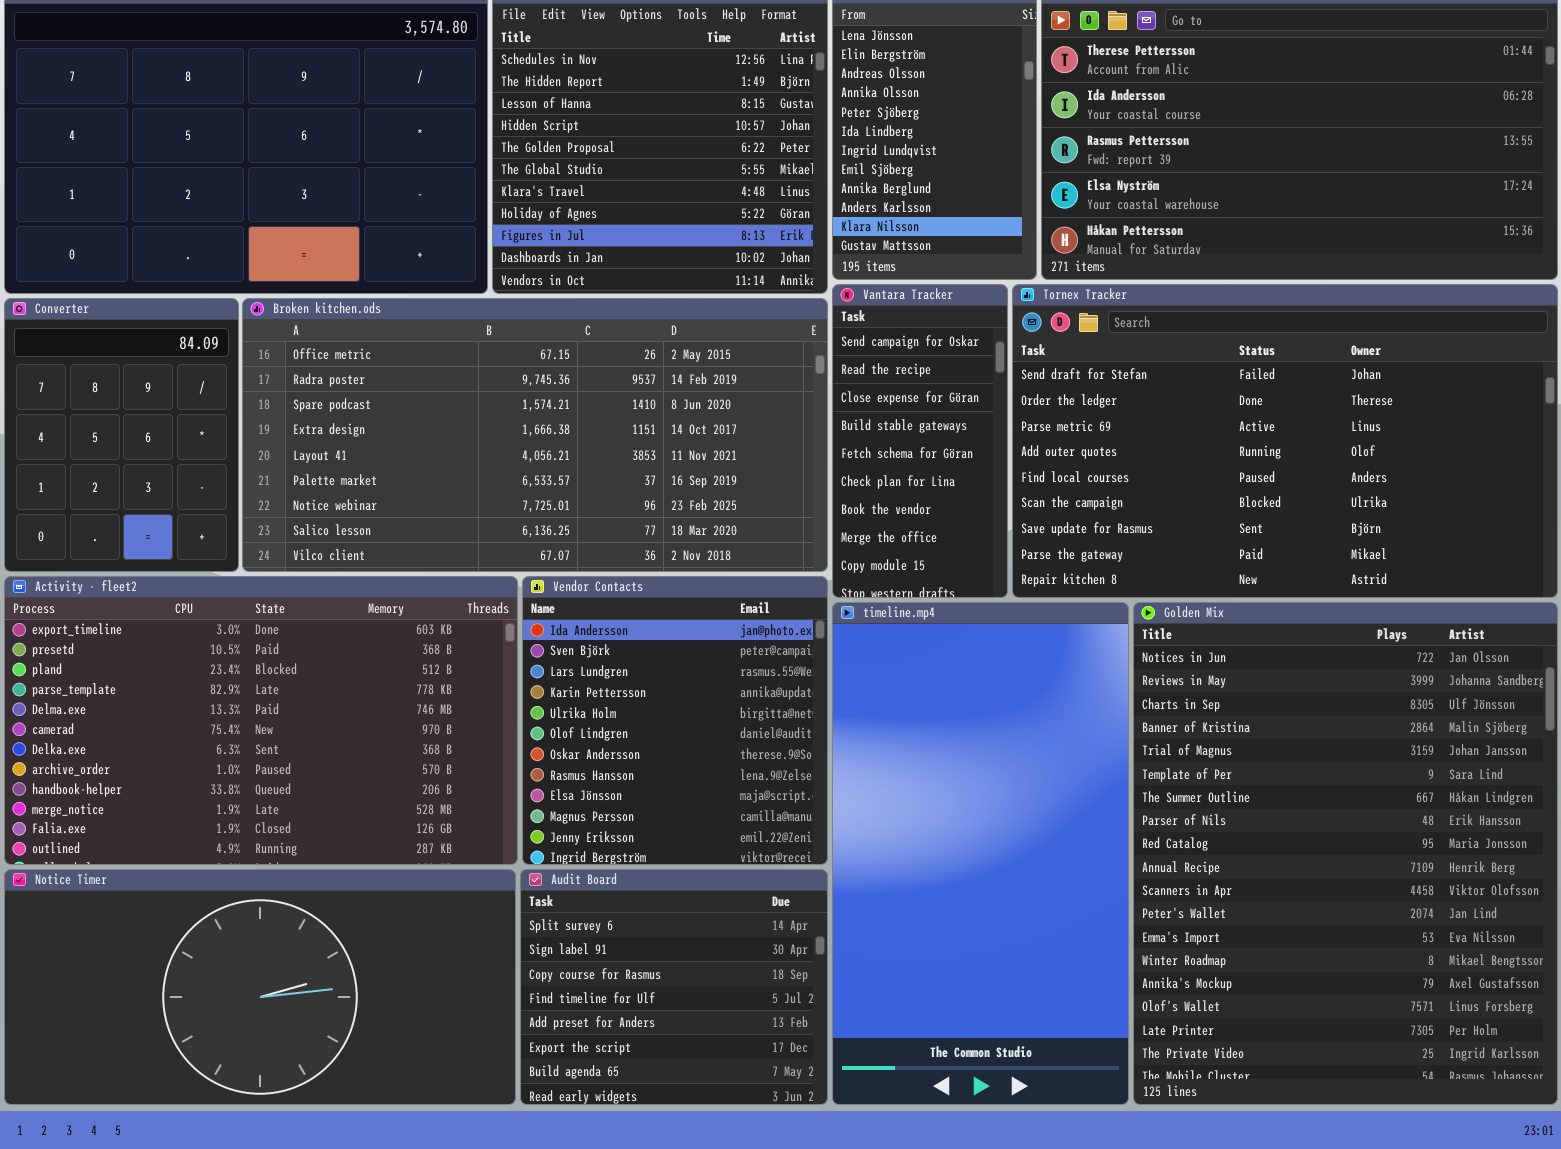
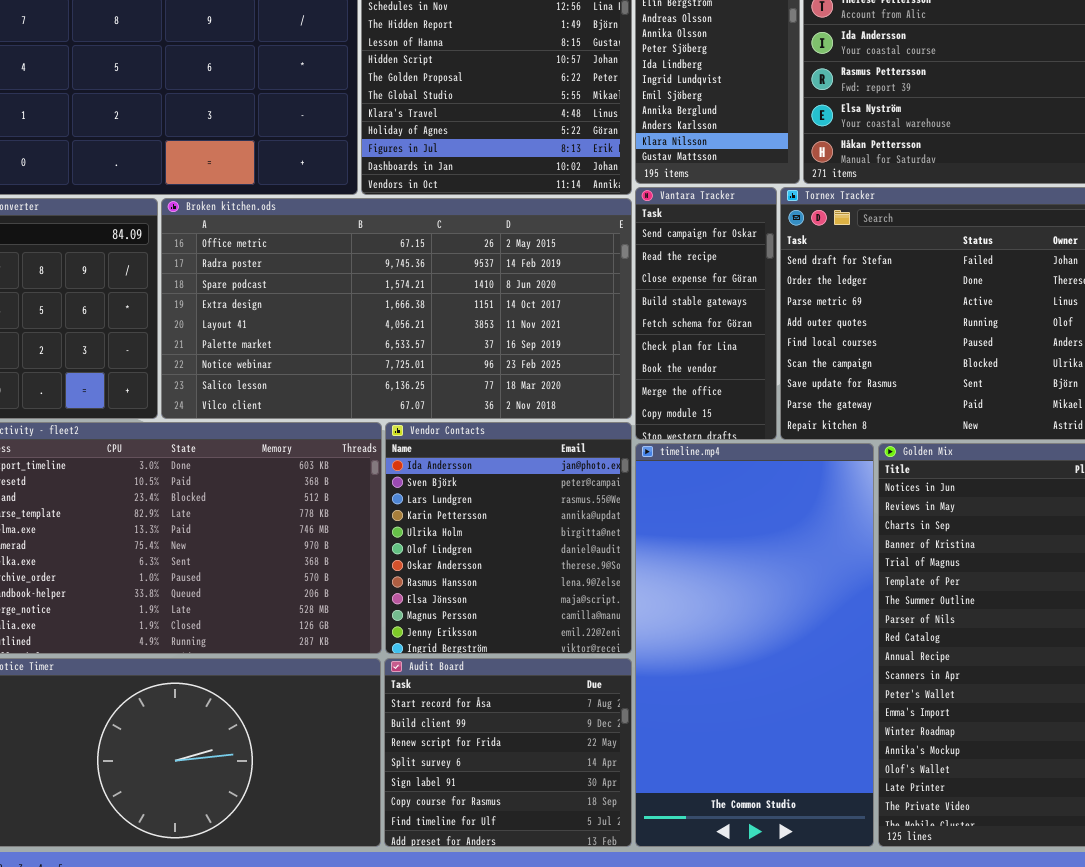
Audit Board: [520,869,828,1105] -> [384,658,632,847], scrolled up 3 rows

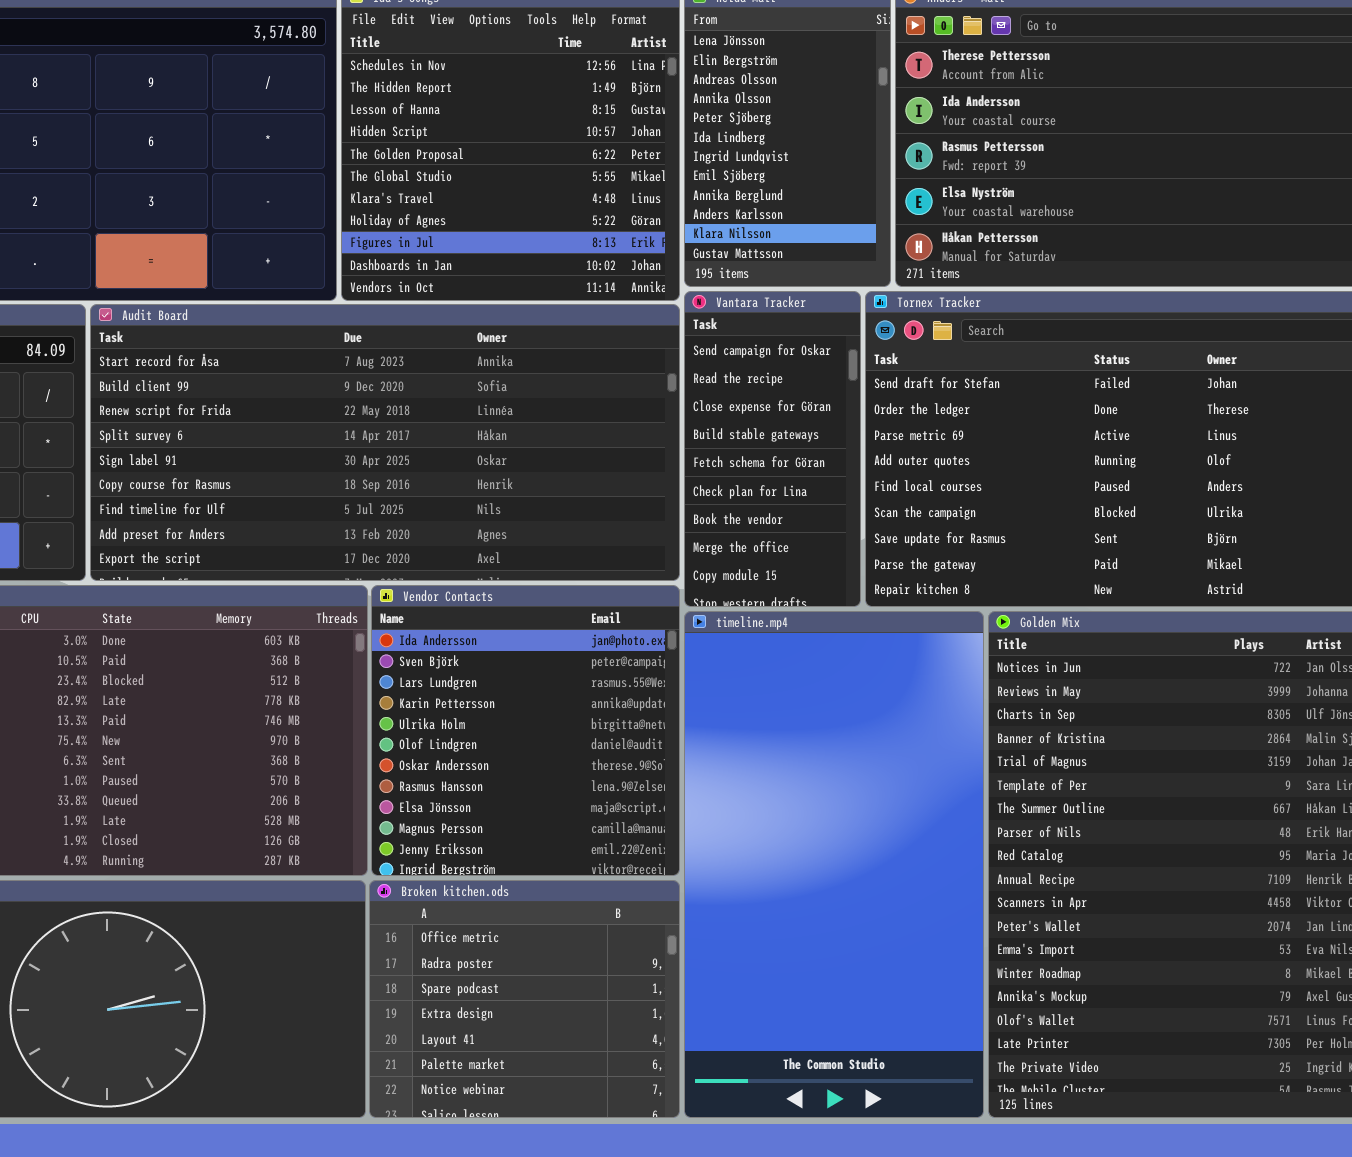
Broken kitchen.ods: [161,198,632,419] -> [369,880,680,1118], moved, resized
Audit Board: [384,658,632,847] -> [90,304,680,581], moved, resized

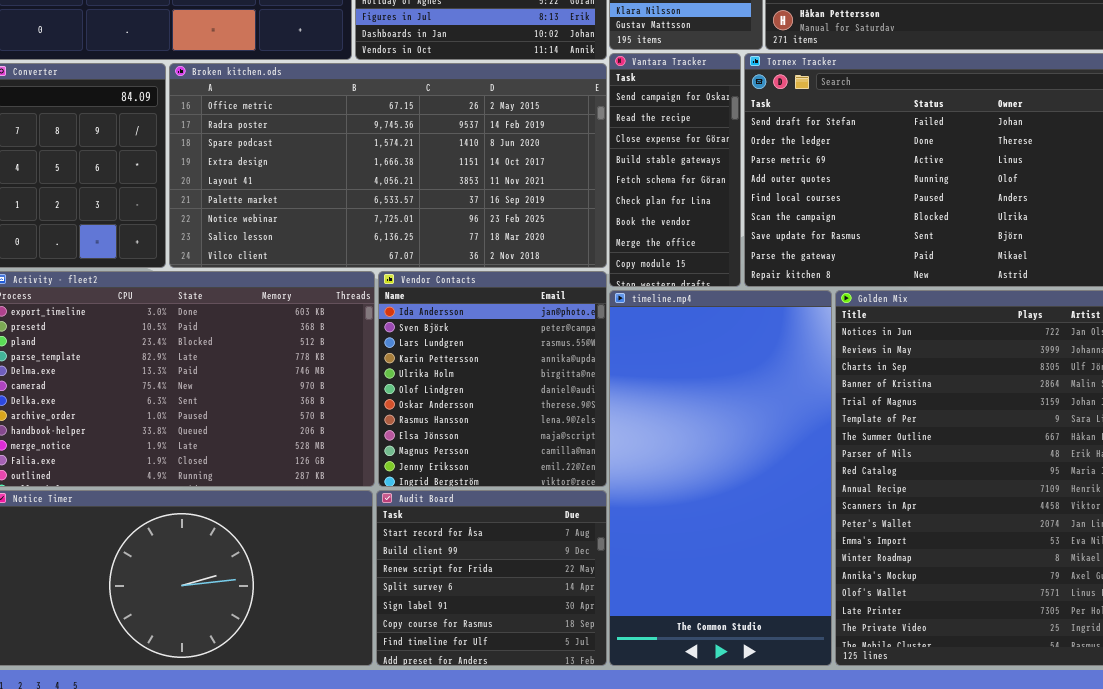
Audit Board: [90,304,680,581] -> [376,490,607,666], moved, resized
Broken kitchen.ods: [369,880,680,1118] -> [169,63,607,268], moved, resized

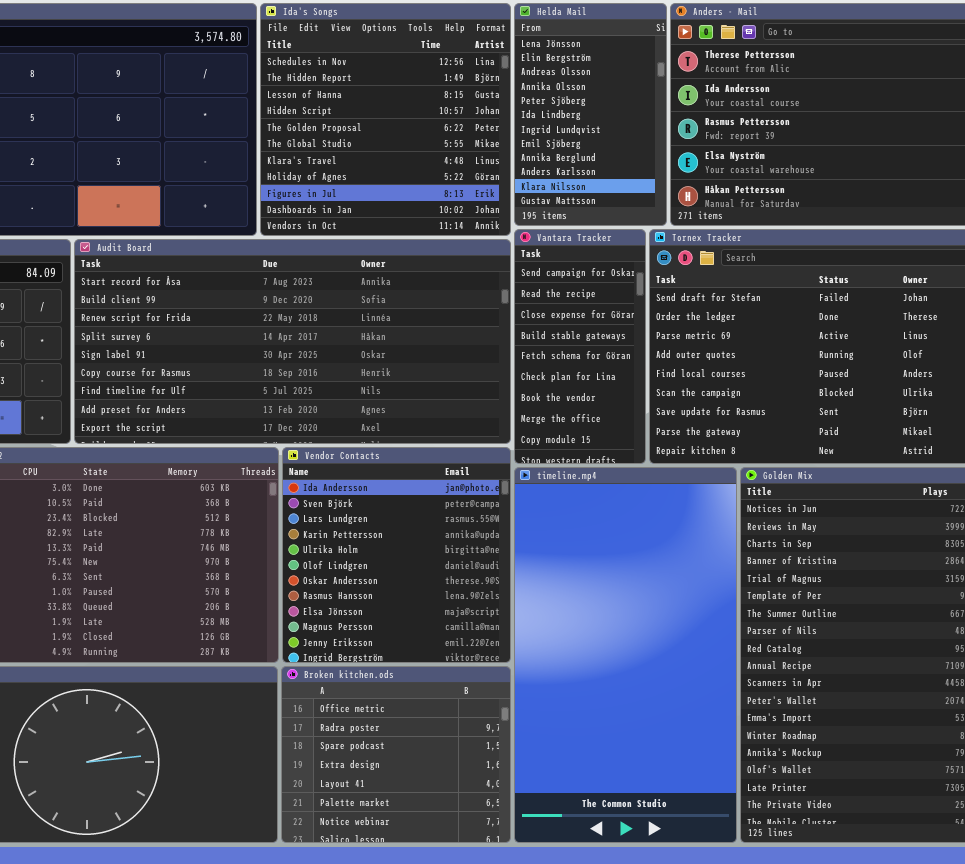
Broken kitchen.ods: [169,63,607,268] -> [281,666,511,843], moved, resized
Audit Board: [376,490,607,666] -> [74,239,511,444], moved, resized

